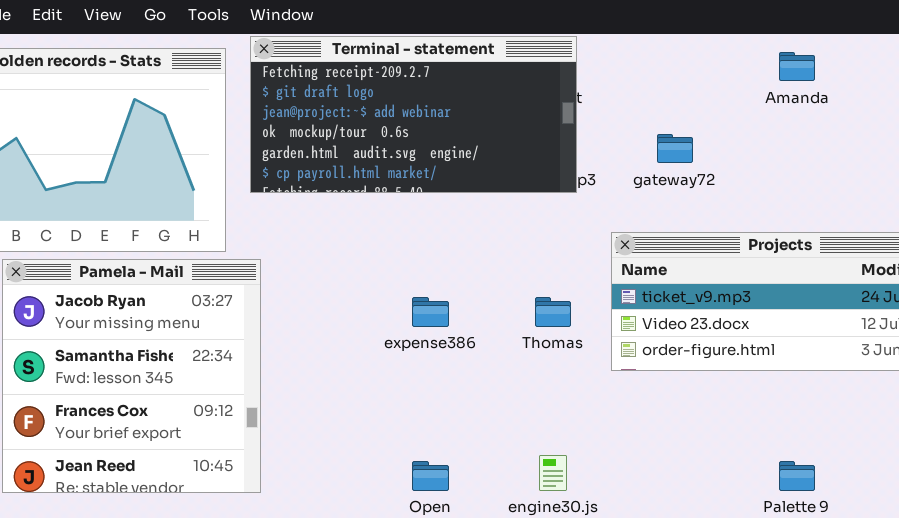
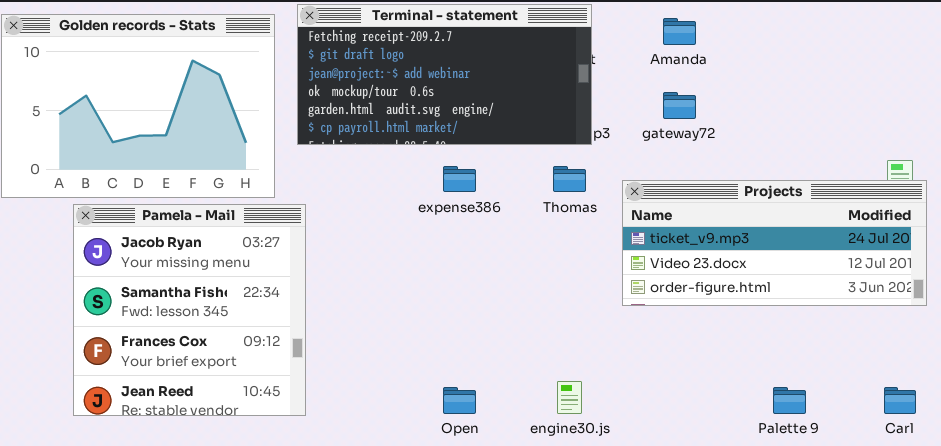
Amanda: [779,52,815,81] -> [663,18,696,45], moved
expense386: [412,297,449,327] -> [443,166,476,192], moved
Thomas: [535,297,571,327] -> [553,166,586,192], moved

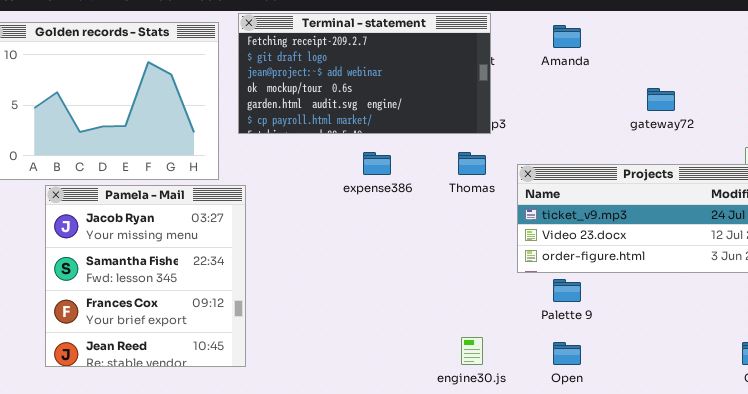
gateway72: [663,92,696,119] -> [647,88,675,111], moved
Open: [443,387,476,414] -> [553,342,581,365], moved
Palette 9: [773,387,806,414] -> [553,279,581,302], moved

